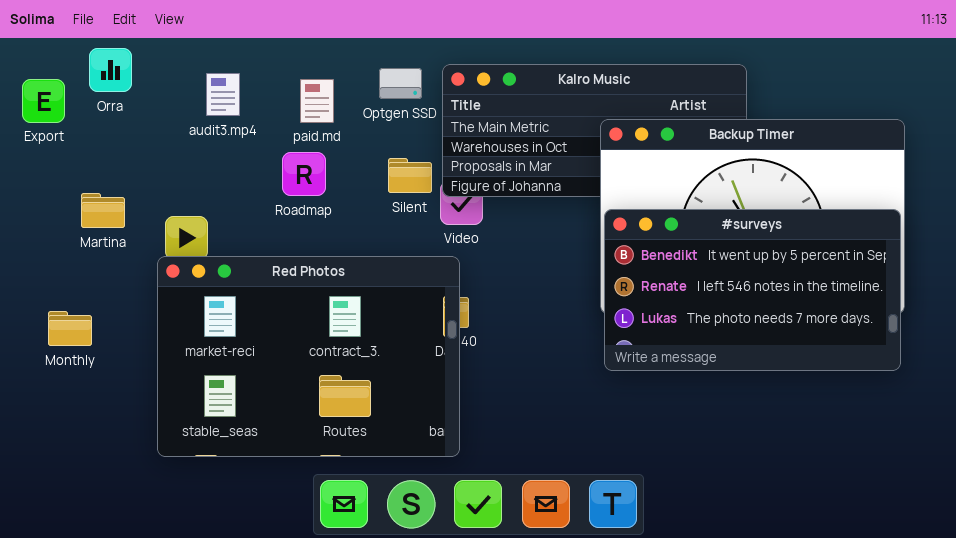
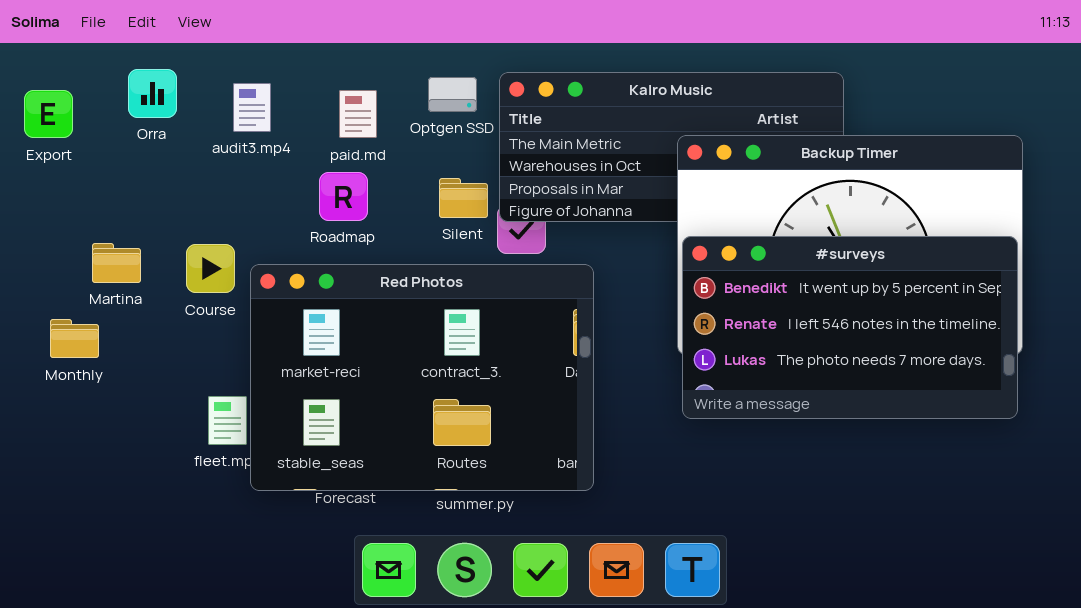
Orra: [89,48,132,92] -> [128,69,177,118], moved
Martina: [81,193,125,228] -> [92,243,141,283], moved
Red Photos: [157,256,460,457] -> [250,264,594,491], moved
Monthly: [48,311,92,346] -> [50,319,99,358], moved

